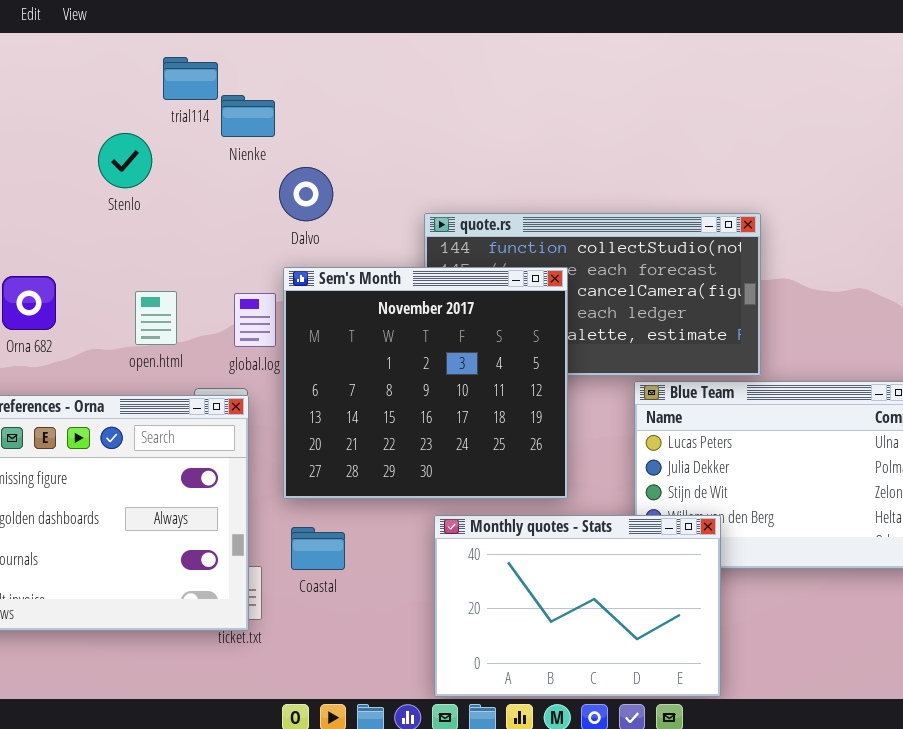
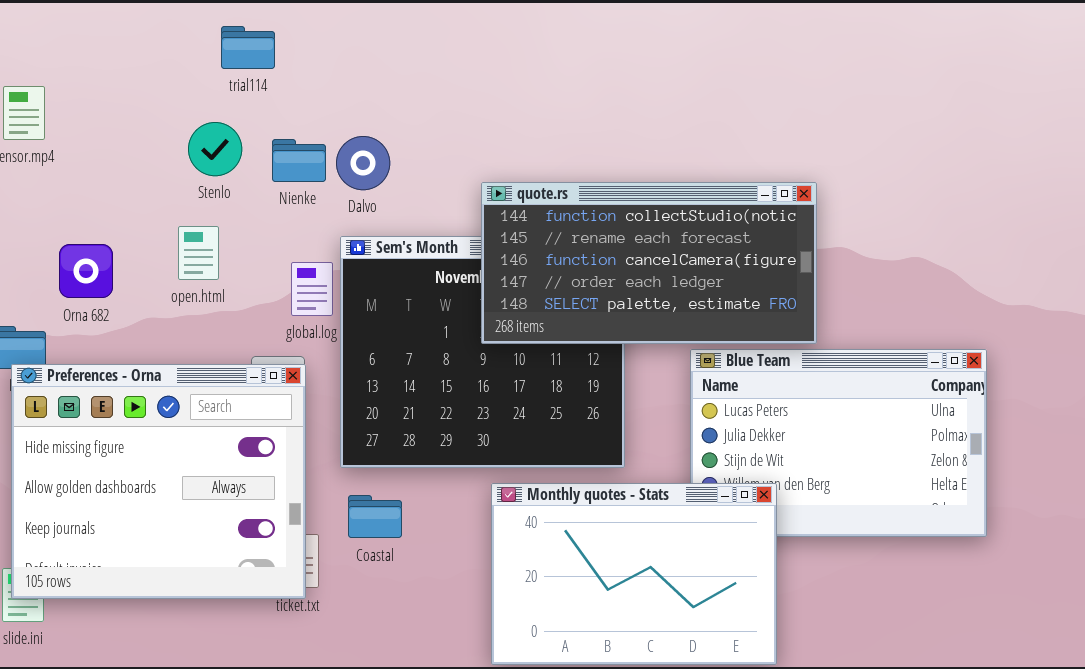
Nienke: [221,95,275,137] -> [272,139,326,182], moved
Stenlo: [98,133,152,188] -> [188,122,242,176], moved
quote.rs: [424,213,761,376] -> [481,182,817,344], raised
open.html: [135,291,177,345] -> [178,226,219,280], moved

